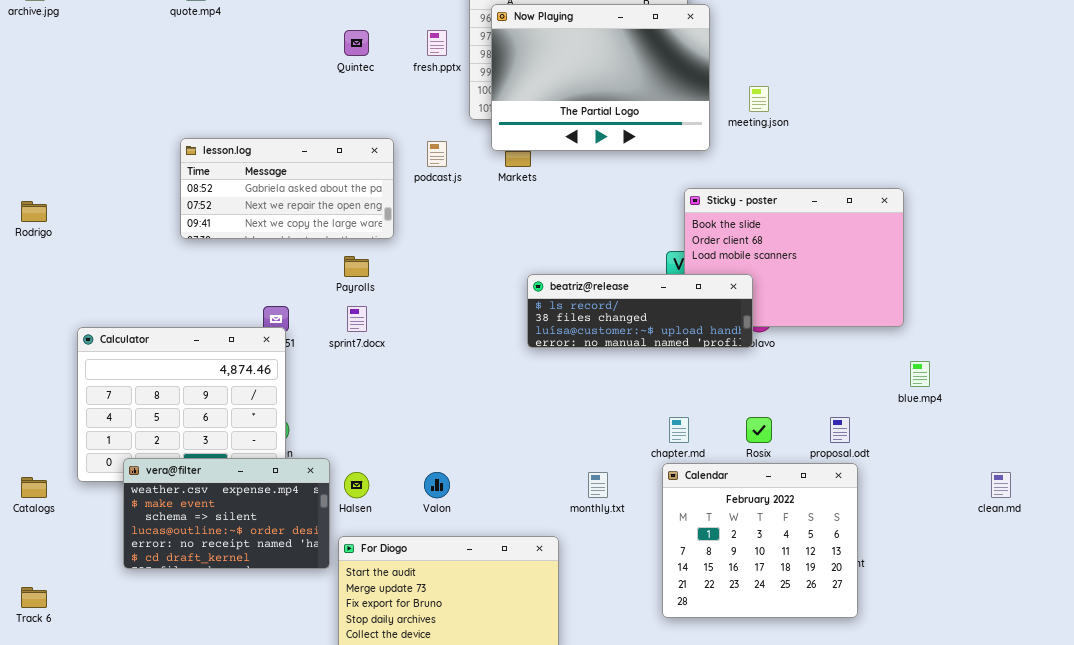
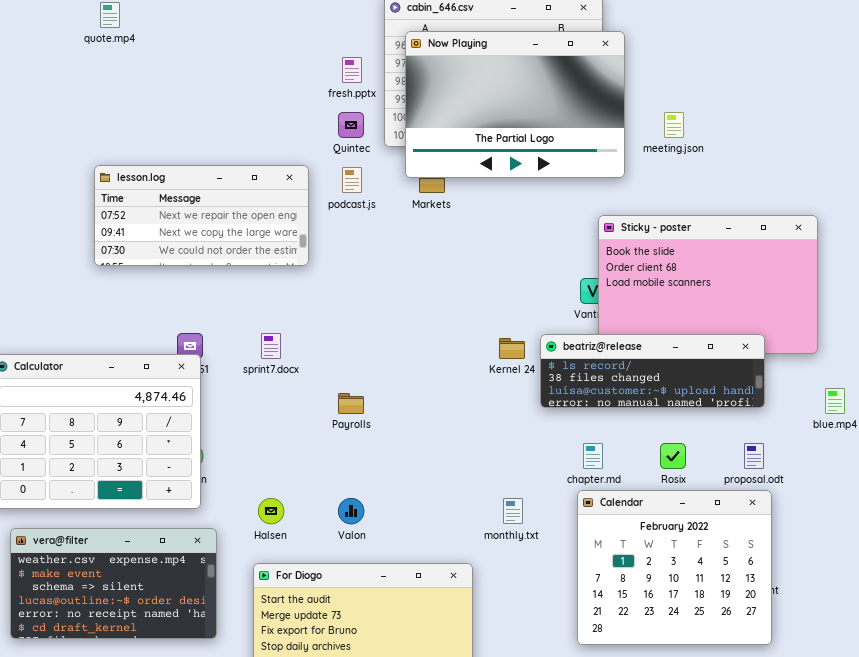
Quintec: [344,30,369,56] -> [338,112,364,138], moved
lesson.log: [180,138,394,239] -> [94,165,309,266], scrolled down 1 row
Payrolls: [344,256,369,277] -> [338,393,364,414], moved
beatriz@release: [527,274,753,348] -> [540,334,765,408], moved
vera@filter: [123,458,330,569] -> [10,528,217,639], moved

